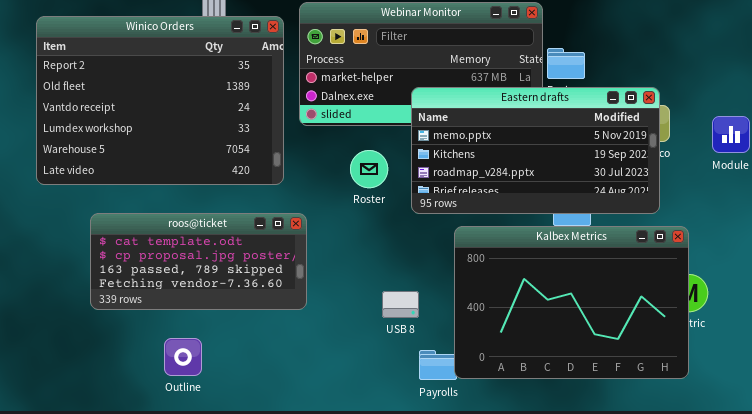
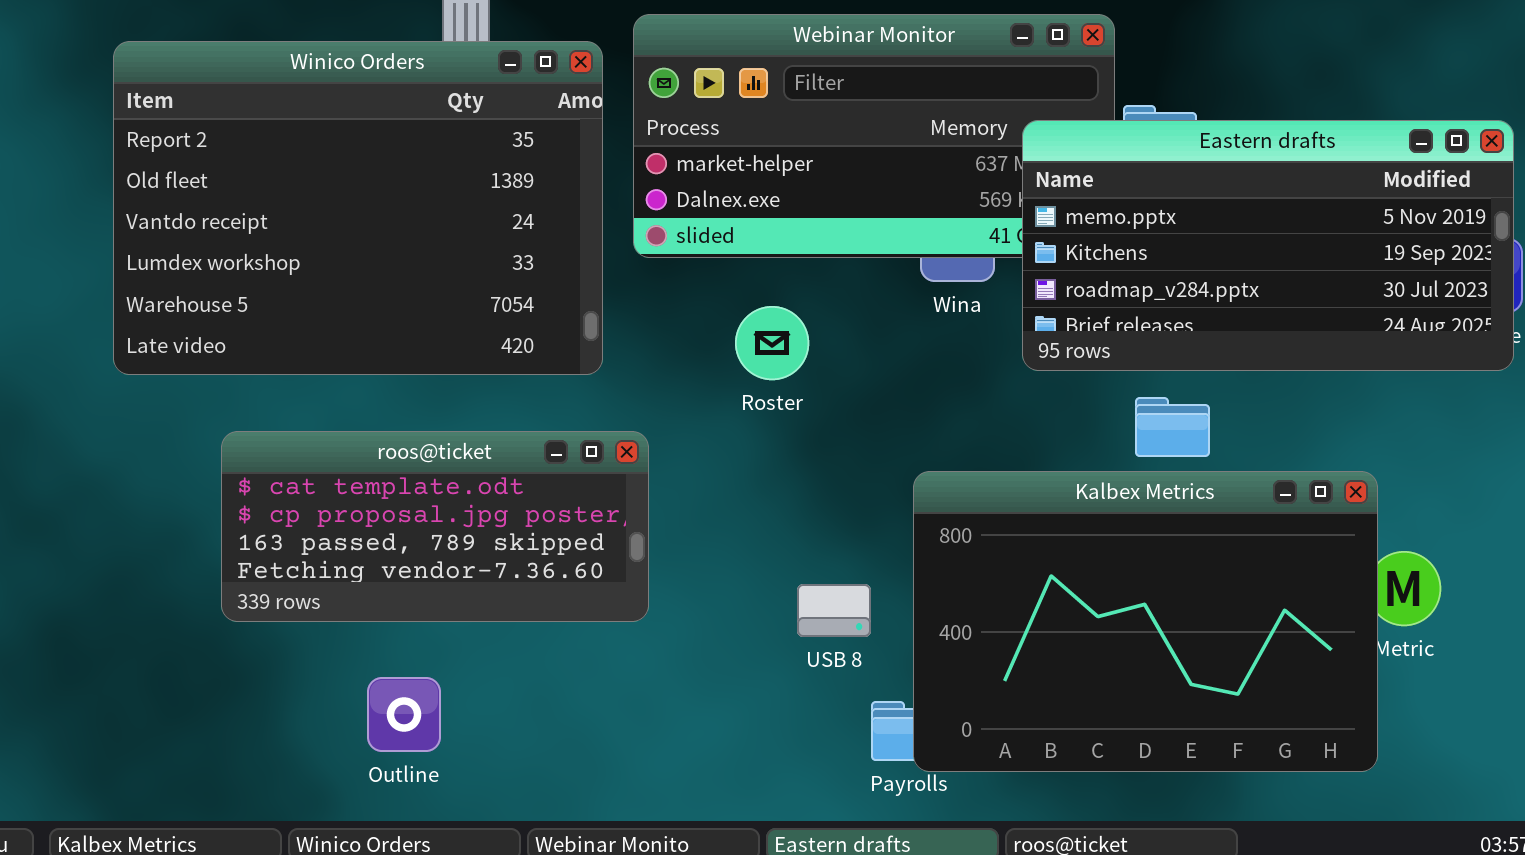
Eastern drafts: [411,87,660,214] -> [1022,120,1514,371], moved
Kalbex Metrics: [454,226,689,379] -> [913,471,1378,772], moved

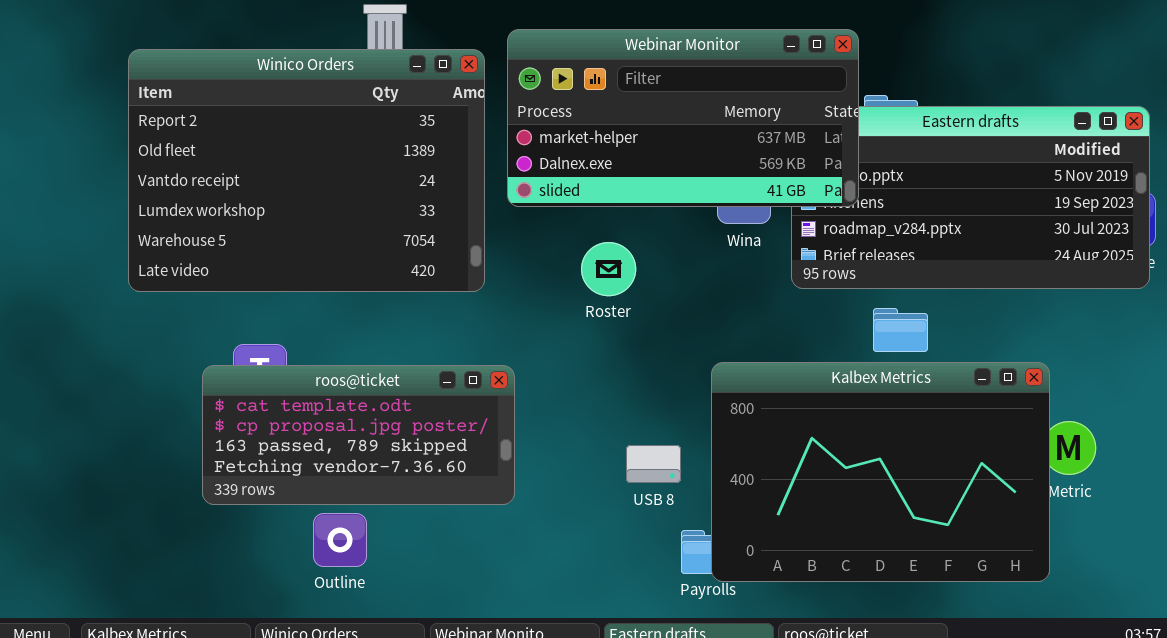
Webinar Monitor: [633,14,1115,258] -> [507,29,859,207], raised
roos@ticket: [221,431,649,622] -> [202,365,515,505], moved

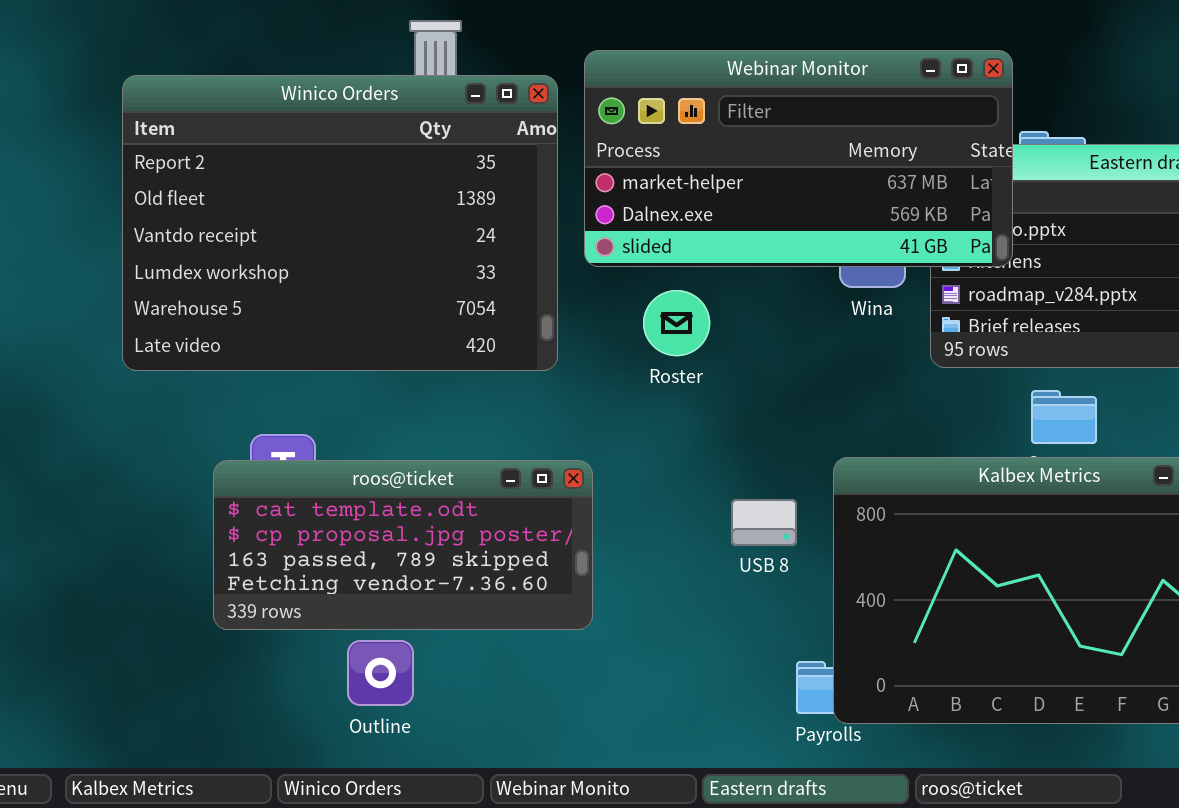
Roster: [581,242,636,296] -> [643,290,710,356], moved
USB 8: [626,445,681,483] -> [731,499,797,546], moved

